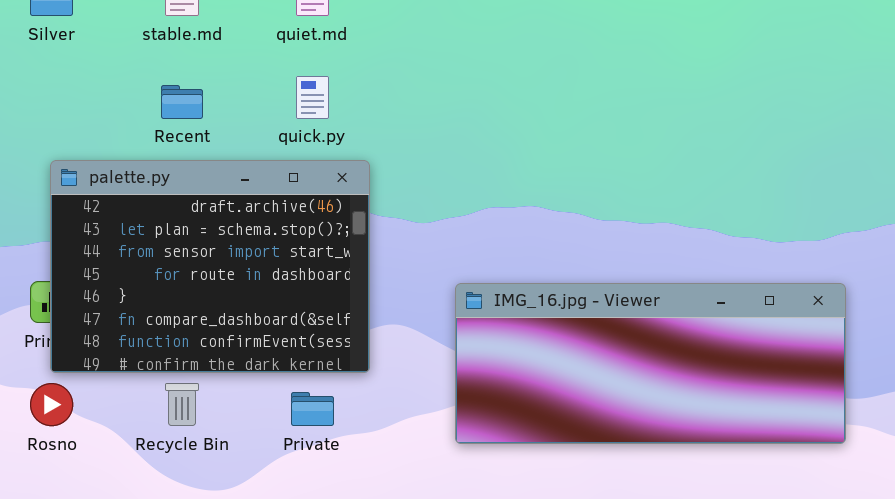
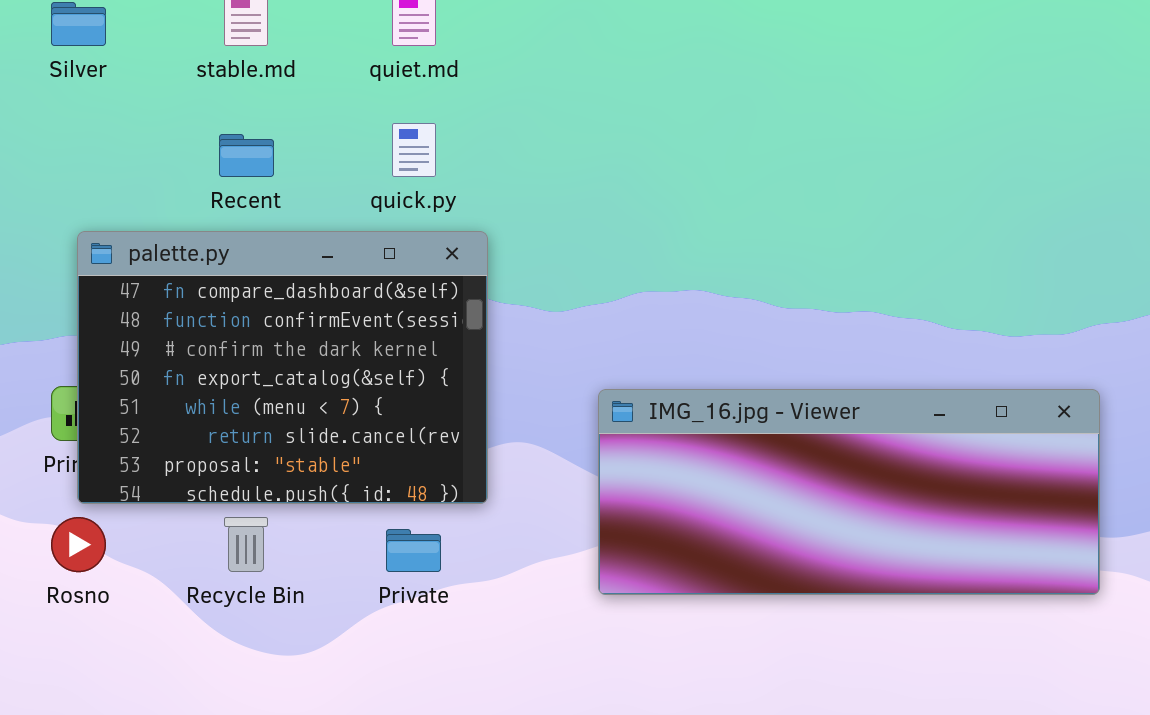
palette.py: [50,160,370,373] -> [77,231,488,504], scrolled down 5 rows

